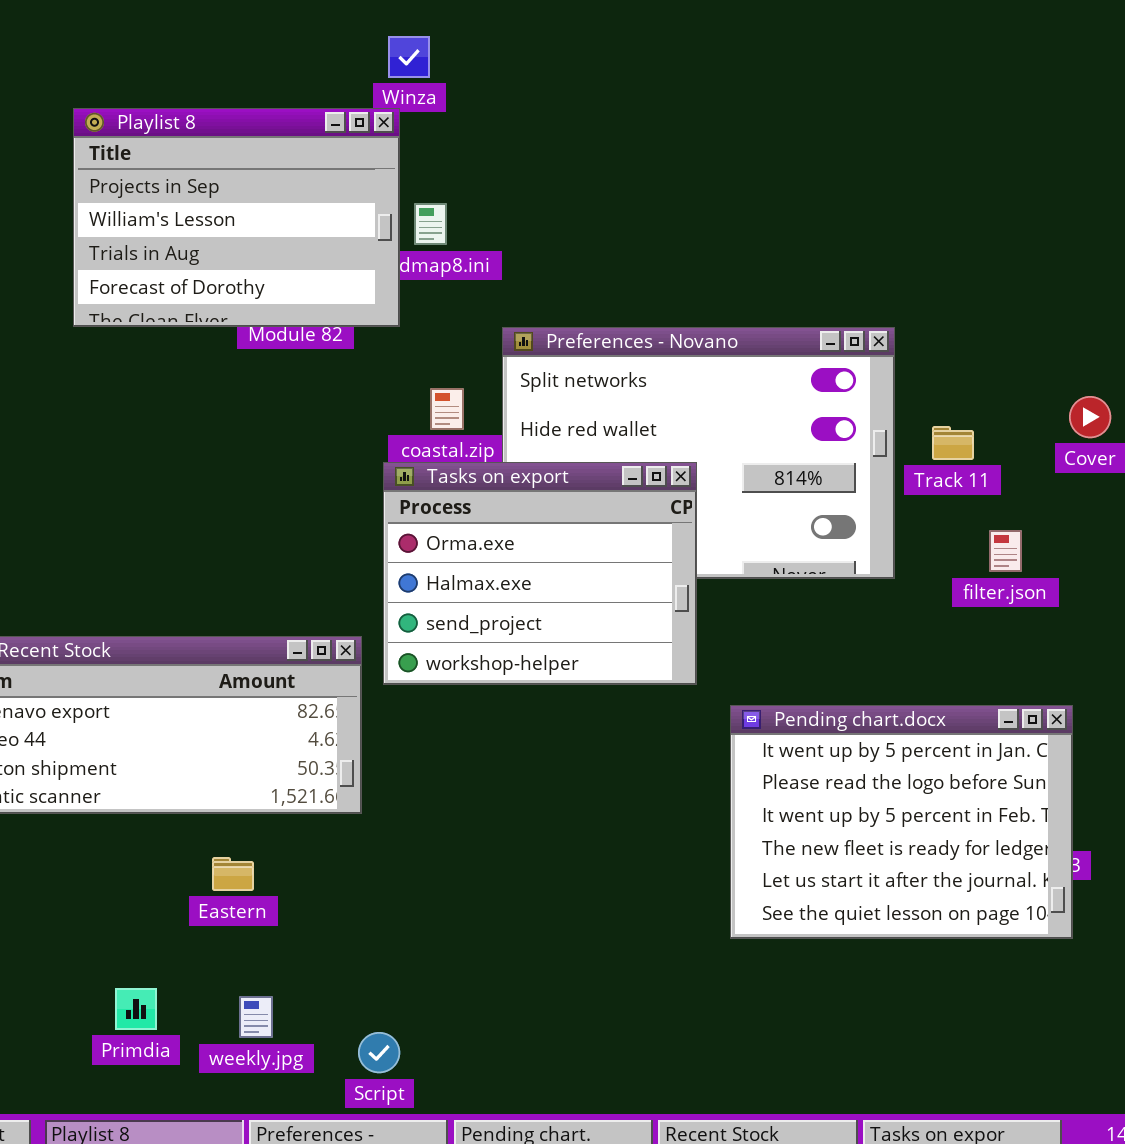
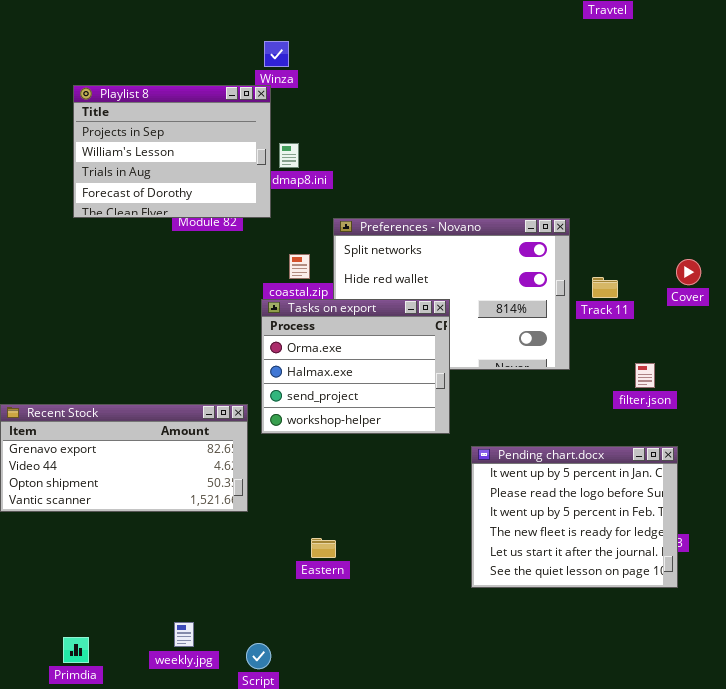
filter.json: [989,530,1022,572] -> [635,363,655,388], moved
Eastern: [212,857,254,891] -> [311,538,336,558], moved
Primdia: [115,988,157,1030] -> [63,637,89,663], moved

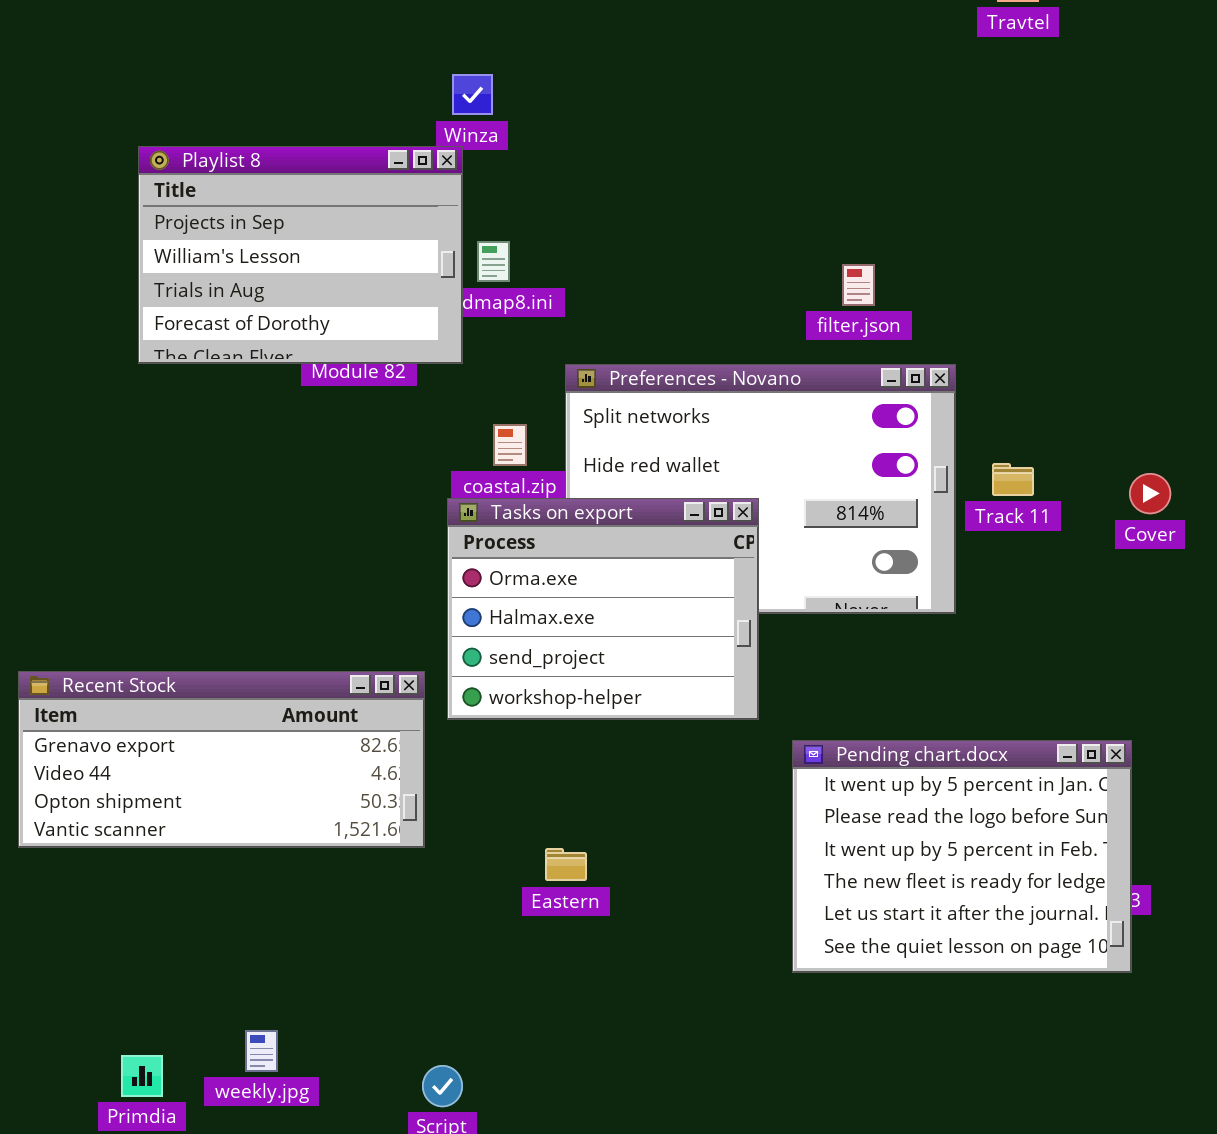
Cover: [676,259,701,285] -> [1129,473,1171,514], moved
filter.json: [635,363,655,388] -> [842,264,875,306], moved
Eastern: [311,538,336,558] -> [545,848,587,881], moved
weekly.jpg: [174,622,194,647] -> [245,1030,278,1072], moved

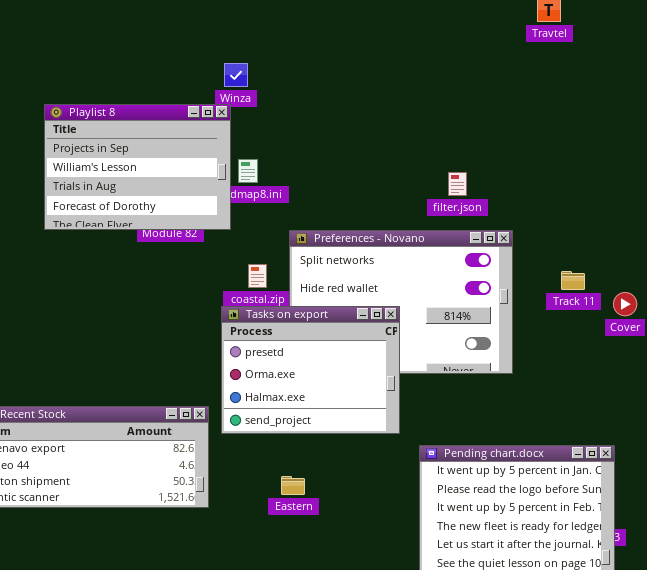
Track 11: [992,463,1034,496] -> [561,271,585,290], moved
Tasks on export: [447,498,759,720] -> [221,306,400,434], scrolled up 1 row
Eastern: [545,848,587,881] -> [281,476,305,495], moved

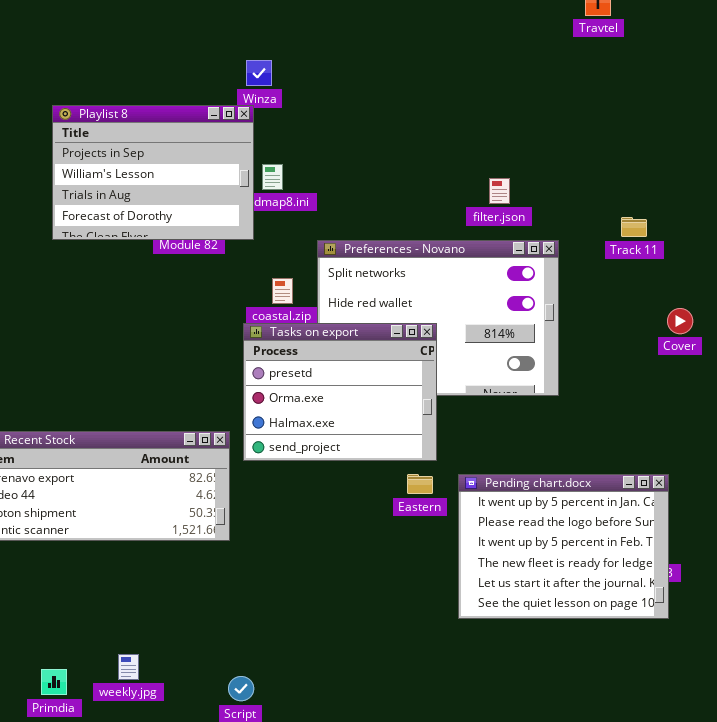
Track 11: [561,271,585,290] -> [621,217,647,237], moved
Eastern: [281,476,305,495] -> [407,474,433,494], moved

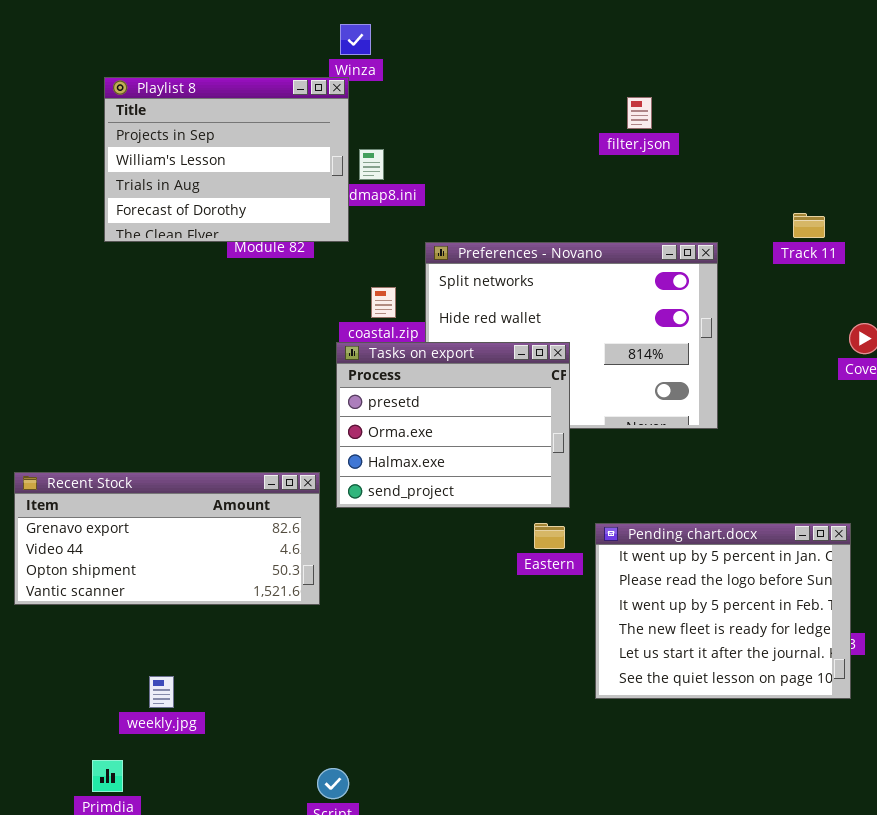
filter.json: [489,178,510,204] -> [627,97,652,129], moved
weekly.jpg: [118,654,139,680] -> [149,676,174,708], moved

